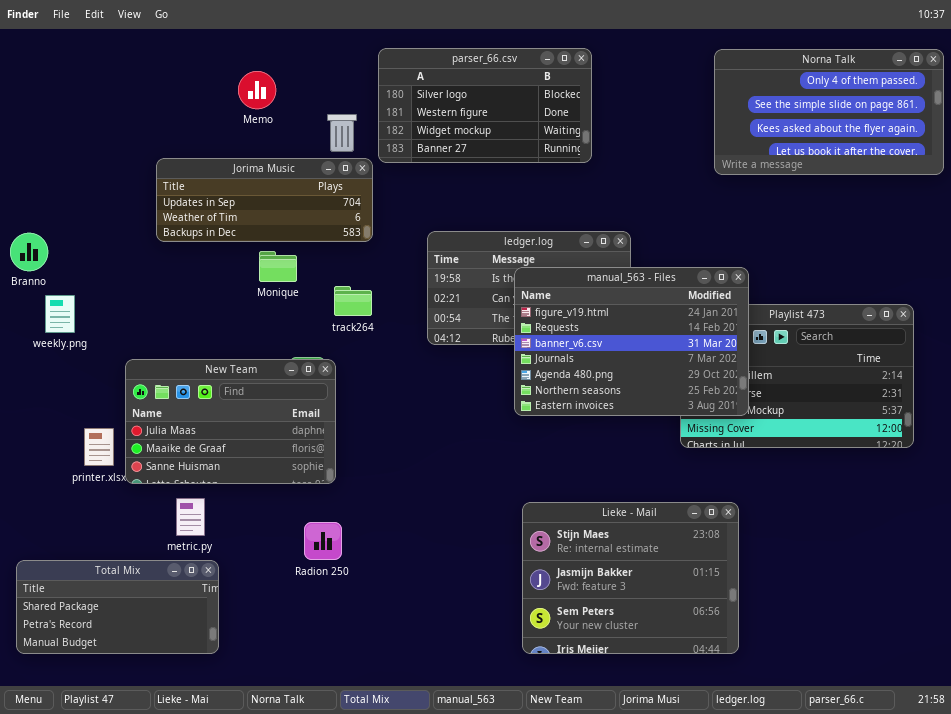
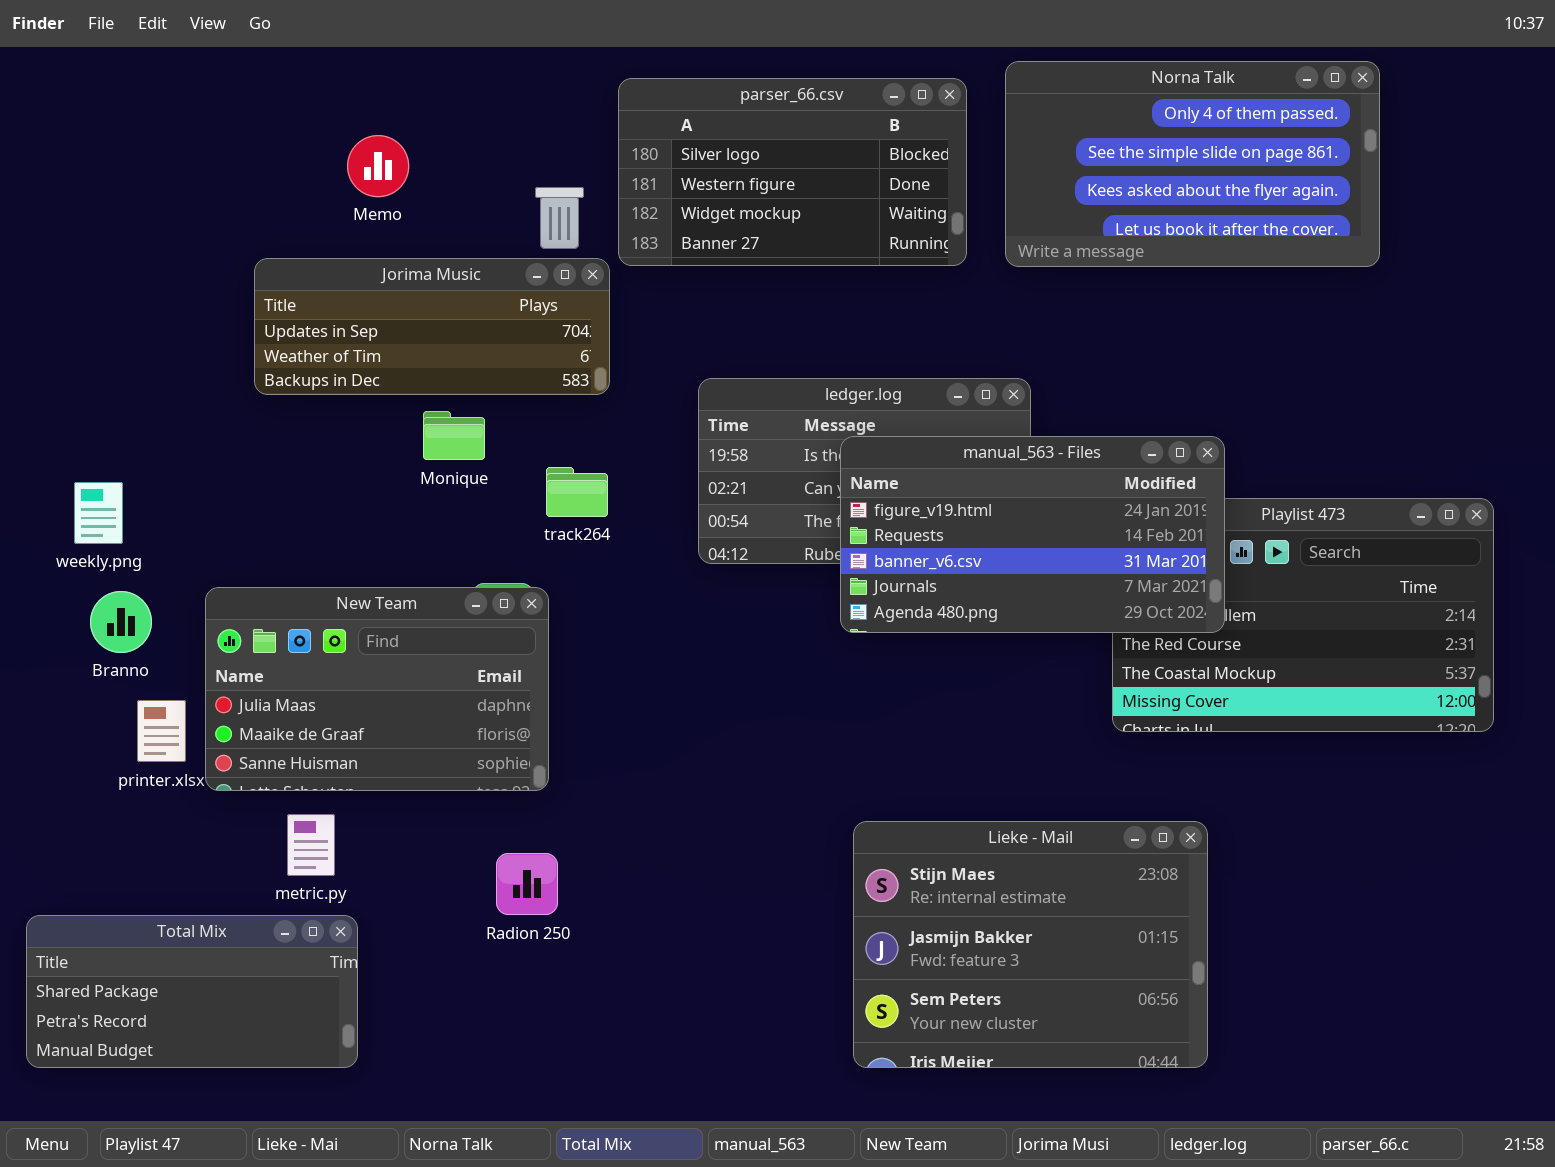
Norna Talk: [714,49,944,175] -> [1005,61,1380,267], moved
Memo: [238,71,276,109] -> [347,135,409,197], moved
Branno: [10,233,48,271] -> [90,591,152,653], moved
manual_563 - Files: [514,267,749,416] -> [840,436,1225,633], resized

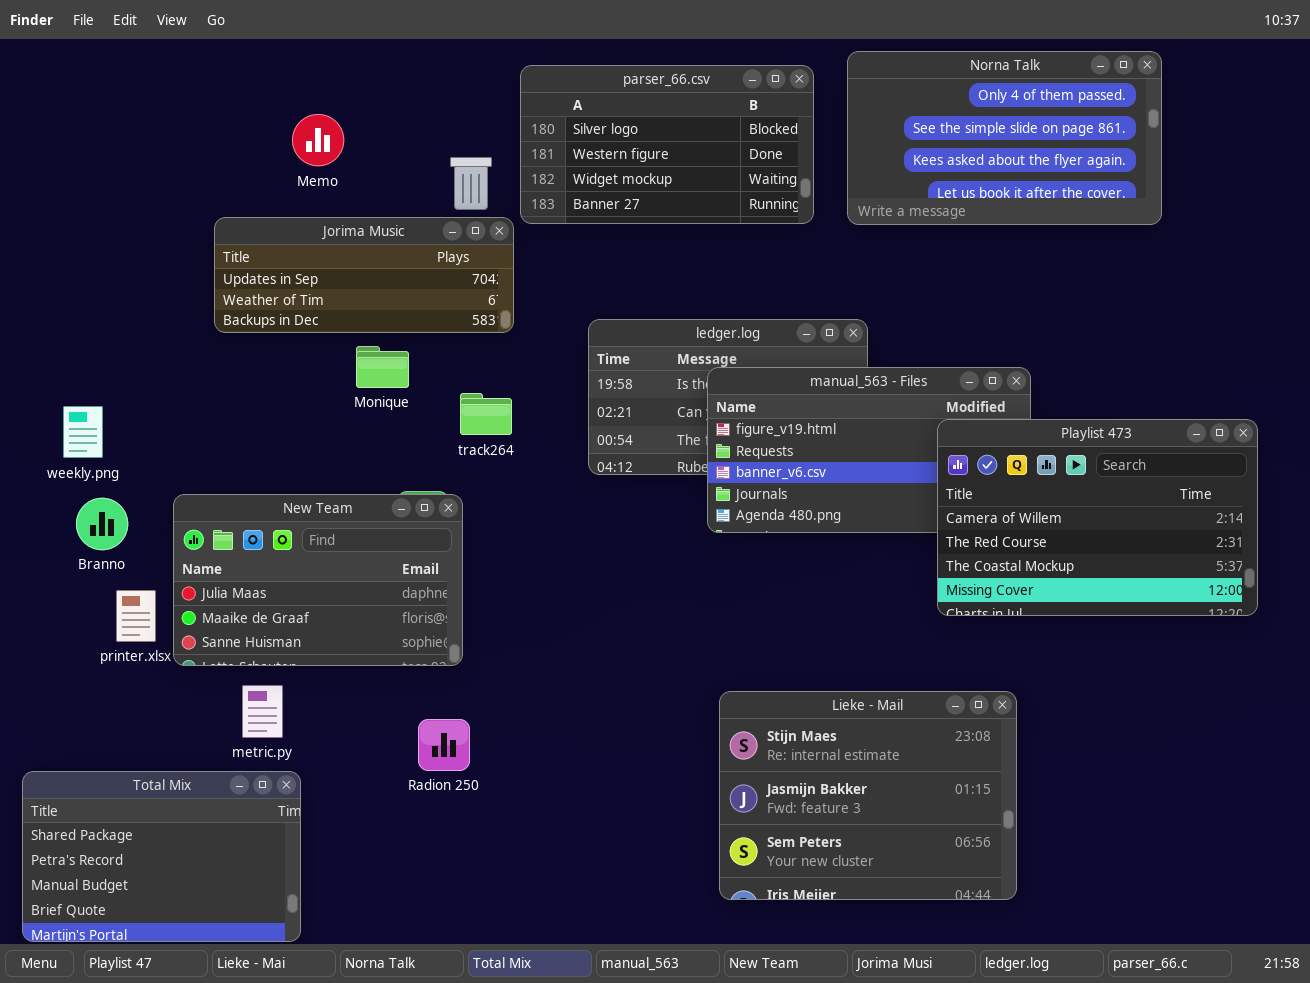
Playlist 473: [1112,498,1494,732] -> [937,419,1258,616], raised
Total Mix: [26,915,358,1068] -> [22,771,301,942], resized

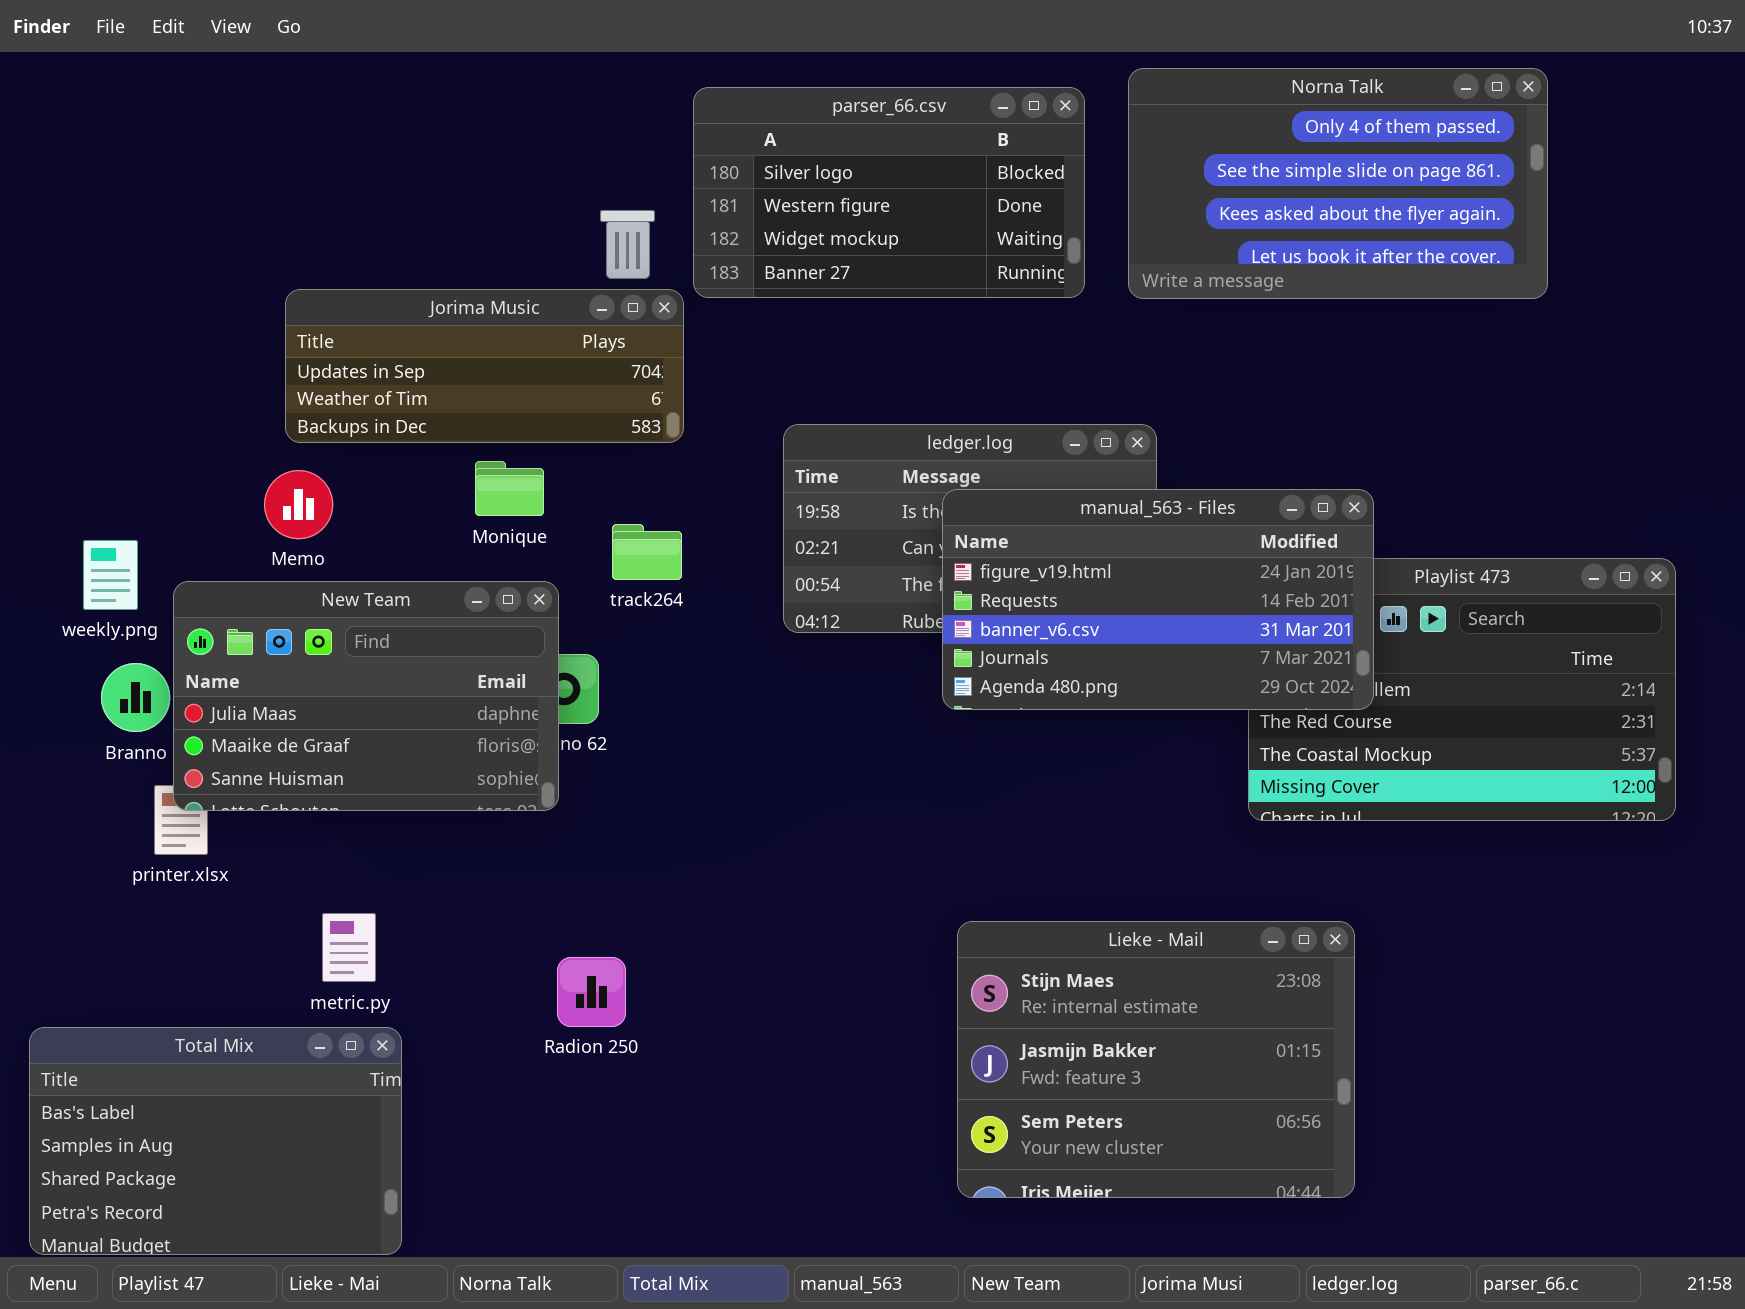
Memo: [292,114,344,166] -> [264,470,333,539], moved
manual_563 - Files: [707,367,1031,533] -> [942,489,1374,710], raised
New Team: [173,494,463,666] -> [173,581,559,811], moved
Total Mix: [22,771,301,942] -> [29,1027,402,1255], scrolled up 2 rows

